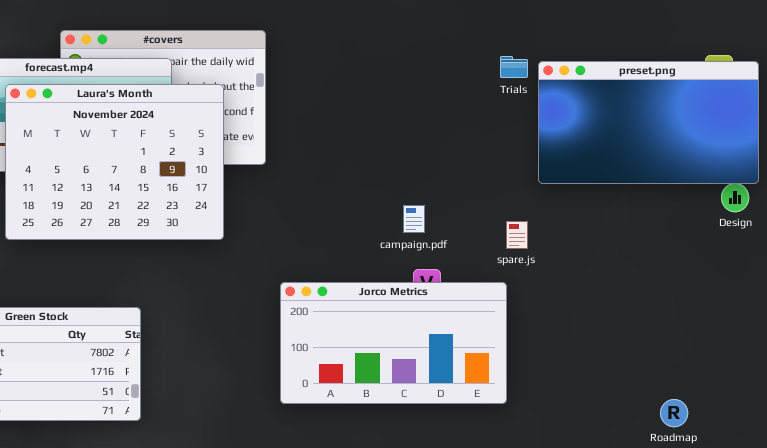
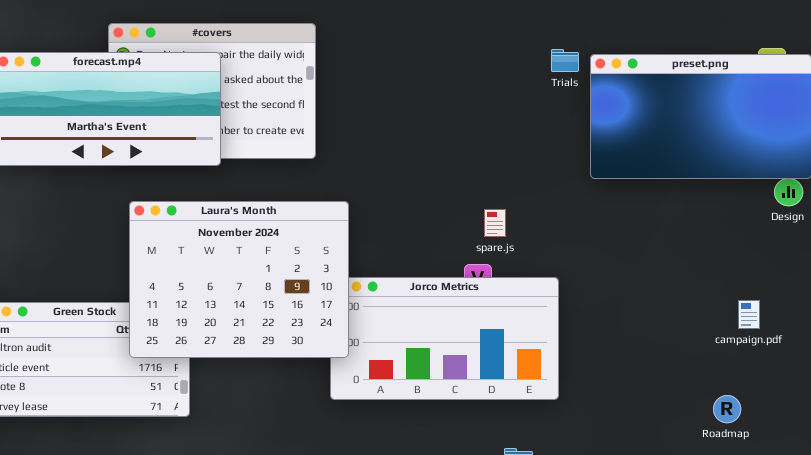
Laura's Month: [5,84,224,240] -> [129,201,349,358], moved
campaign.pdf: [403,205,425,233] -> [738,300,760,329], moved
spare.js: [506,221,528,249] -> [484,209,506,237], moved

